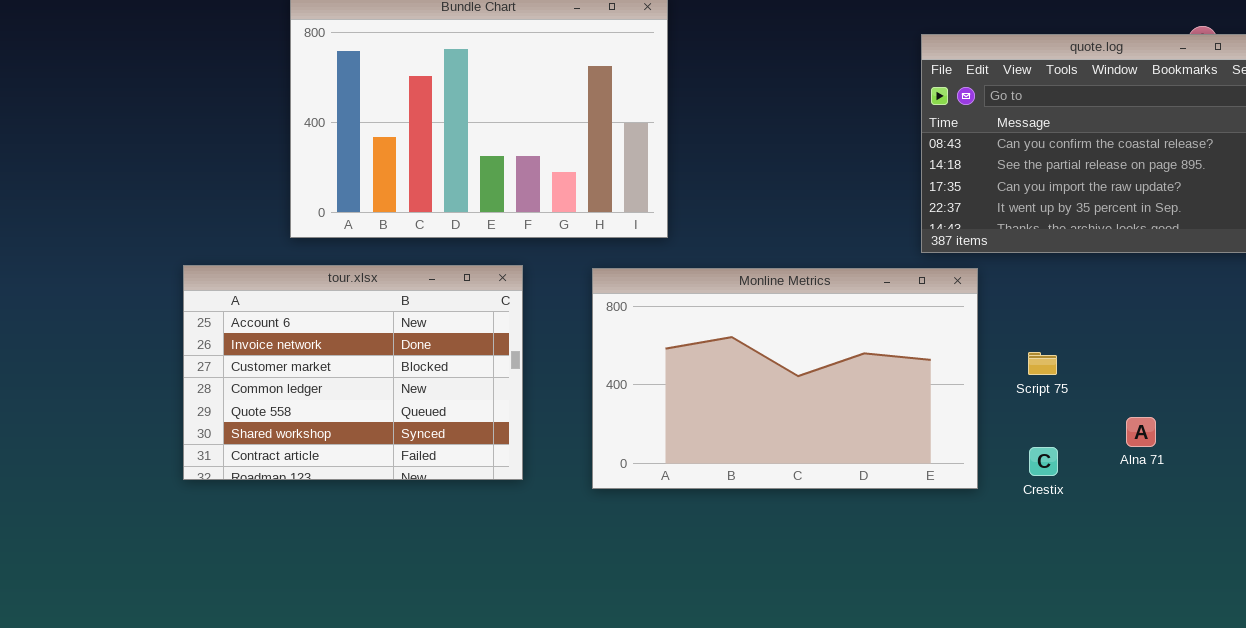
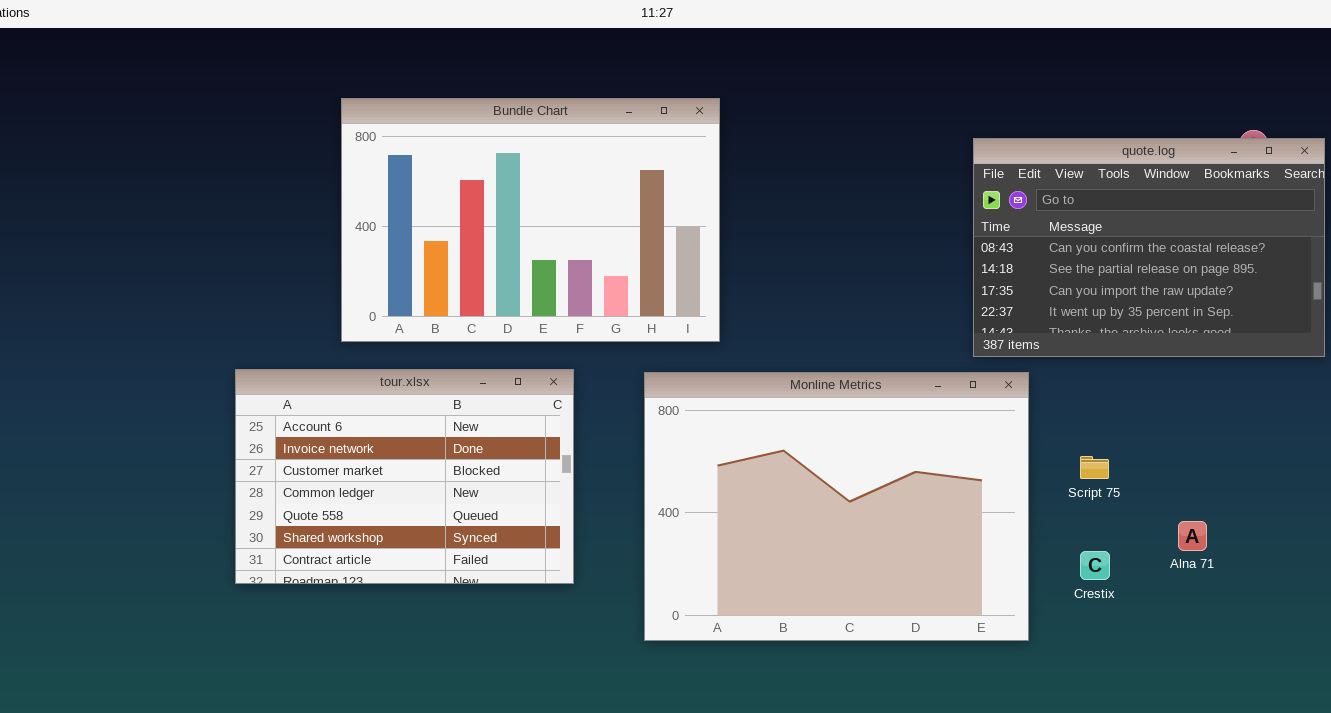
Monline Metrics: [592,268,978,489] -> [644,372,1029,641], resized

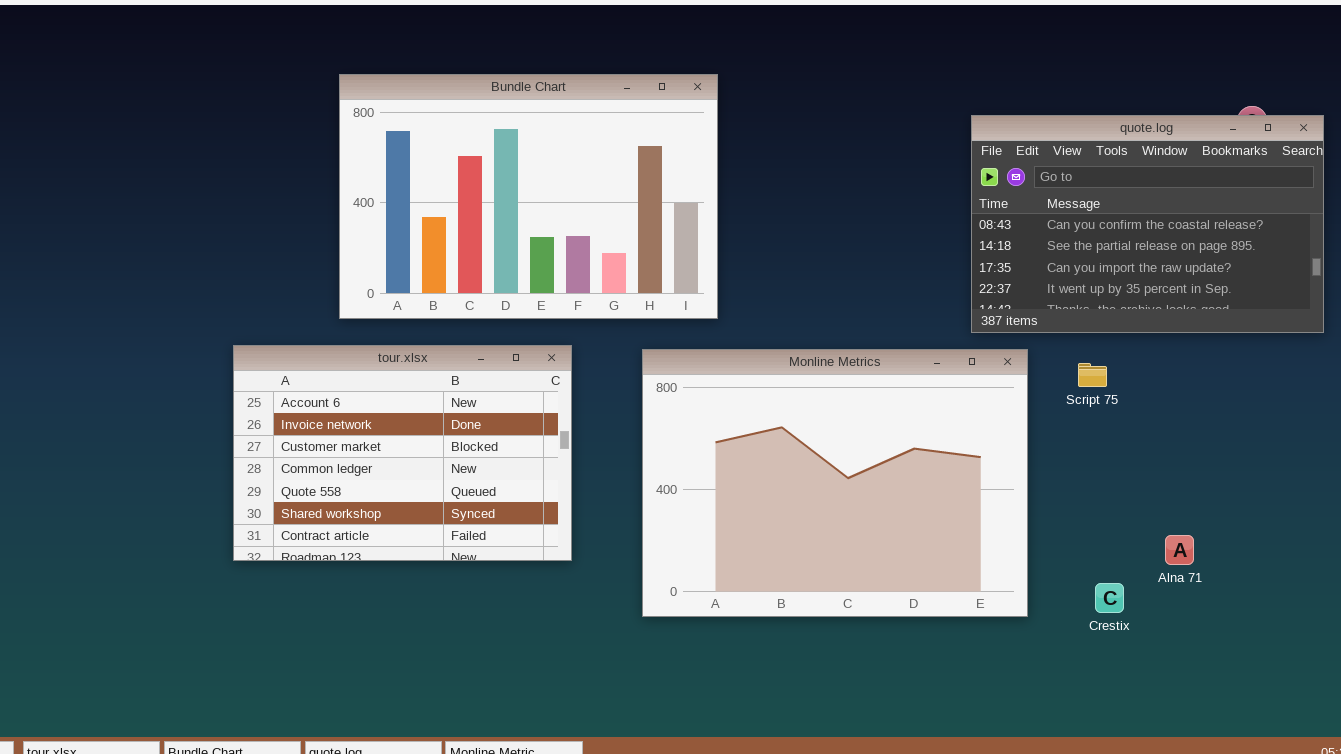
Script 75: [1080,456,1109,479] -> [1078,363,1107,387], moved
Alna 71: [1178,521,1207,551] -> [1165,535,1194,565], moved
Crestix: [1080,551,1110,580] -> [1095,583,1124,613], moved

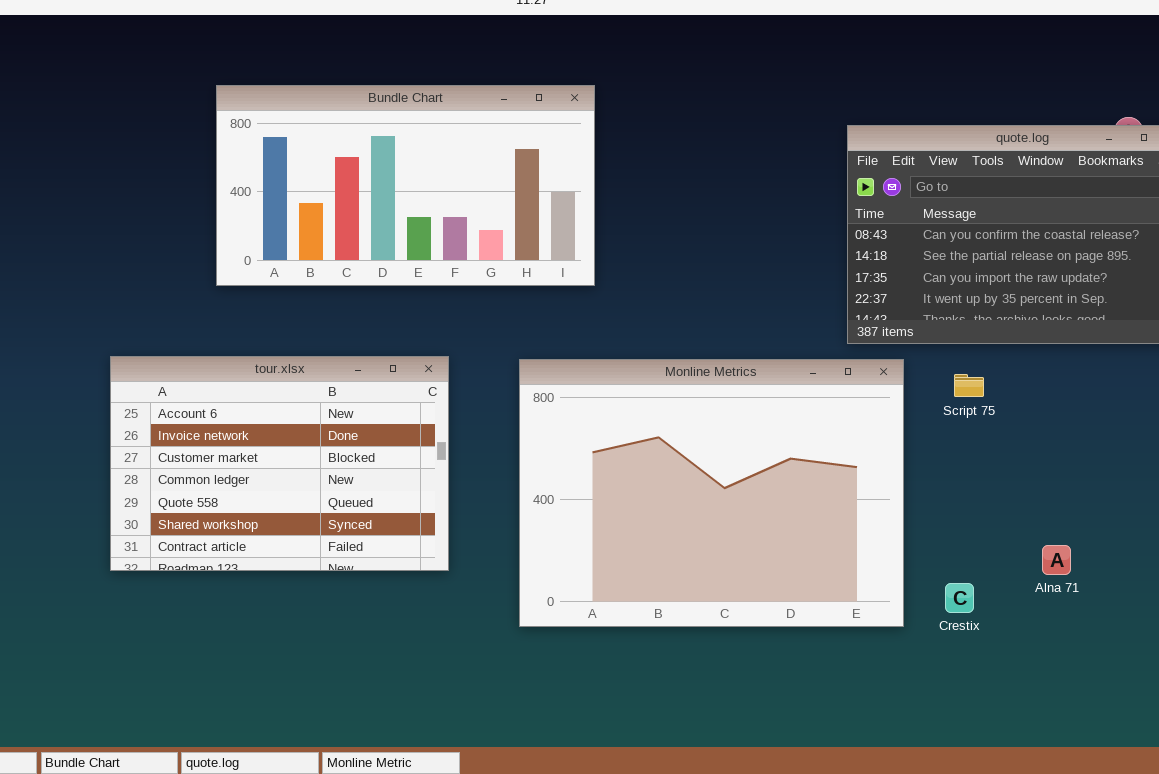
Bundle Chart: [339,74,718,319] -> [216,85,595,286], resized
Crestix: [1095,583,1124,613] -> [945,583,974,613], moved

